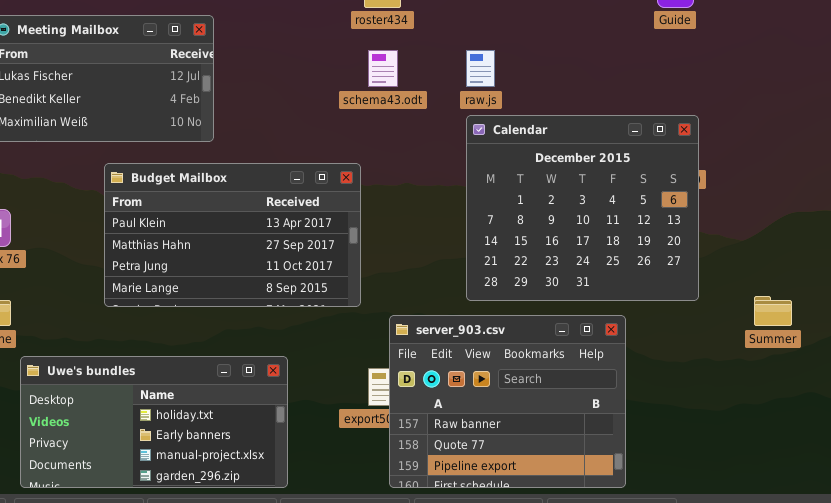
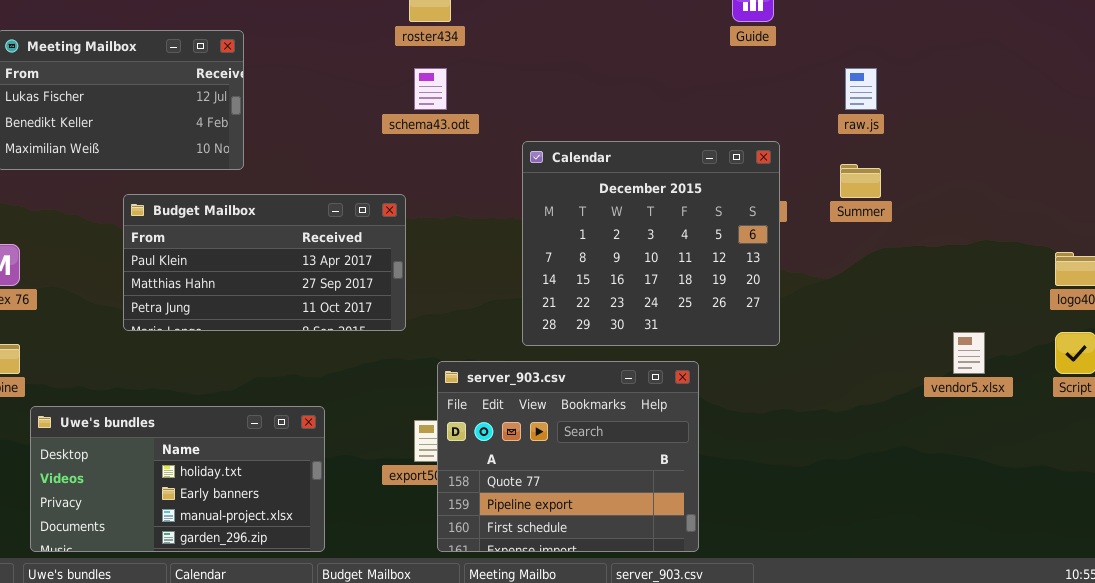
raw.js: [466,50,495,87] -> [845,68,877,110], moved
Budget Mailbox: [104,163,361,307] -> [123,194,406,331], resized
Summer: [754,296,792,326] -> [840,164,881,198], moved
server_903.csv: [389,315,626,488] -> [437,361,699,552], scrolled down 1 row

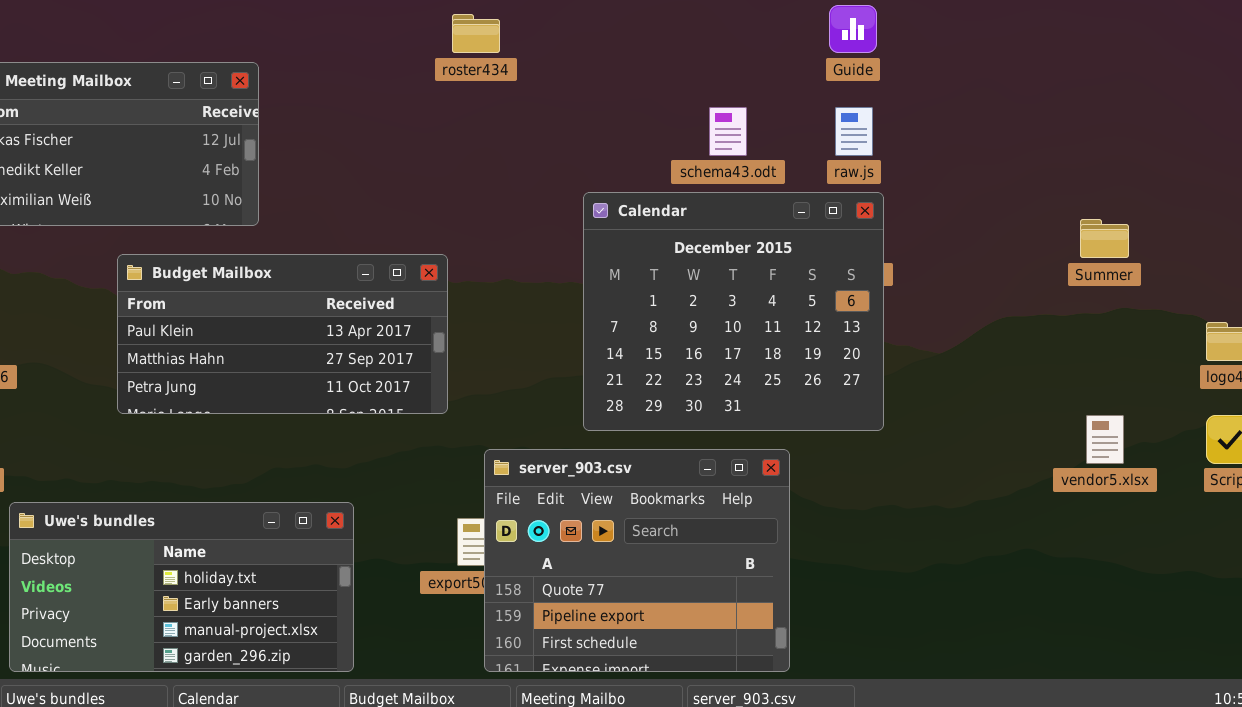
schema43.odt: [414,68,447,110] -> [709,107,747,156], moved
raw.js: [845,68,877,110] -> [835,107,873,156], moved
Summer: [840,164,881,198] -> [1080,219,1129,258], moved

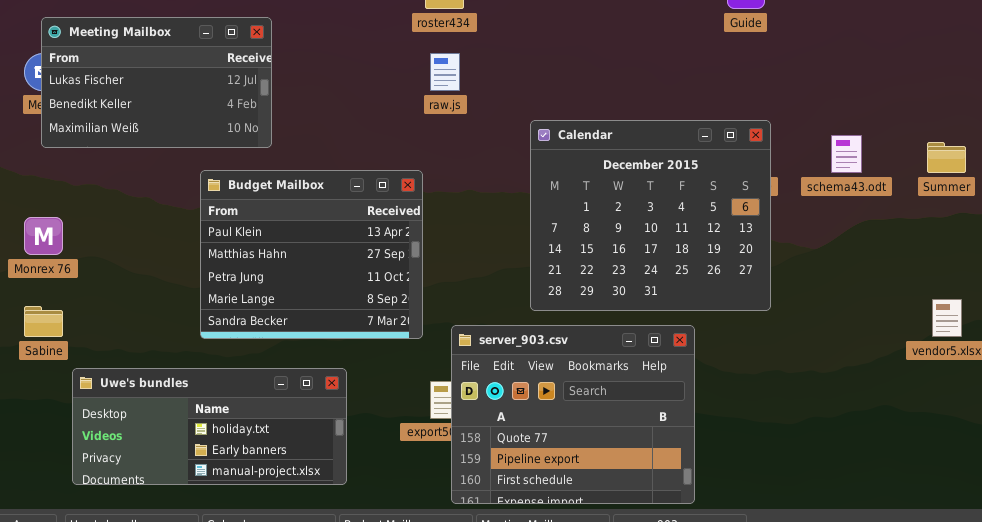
schema43.odt: [709,107,747,156] -> [831,135,862,173], moved
raw.js: [835,107,873,156] -> [430,53,460,91], moved
Budget Mailbox: [117,254,448,414] -> [200,170,423,339], resized
Uwe's bundles: [9,502,354,672] -> [72,368,347,485], resized

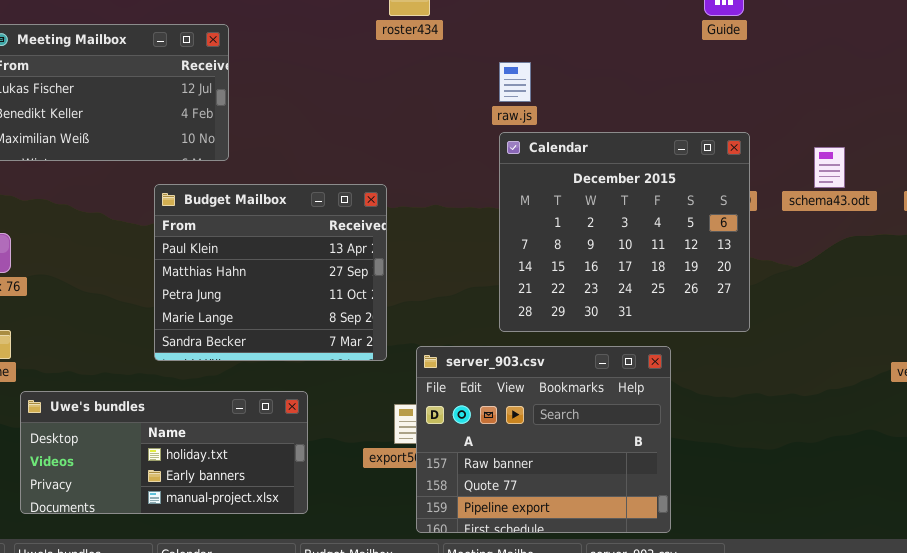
raw.js: [430,53,460,91] -> [499,62,531,102], moved
server_903.csv: [451,325,695,504] -> [416,346,671,533], scrolled up 1 row

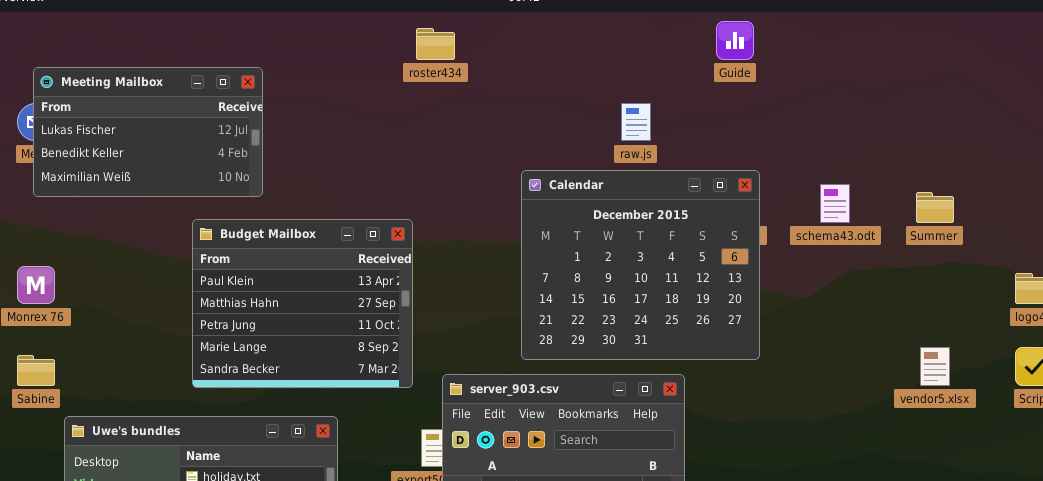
raw.js: [499,62,531,102] -> [621,103,651,141], moved

